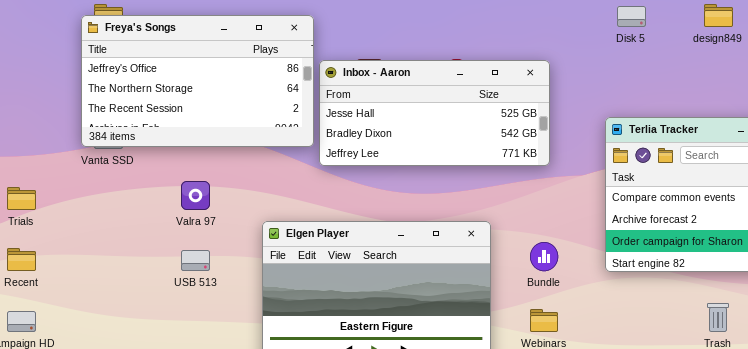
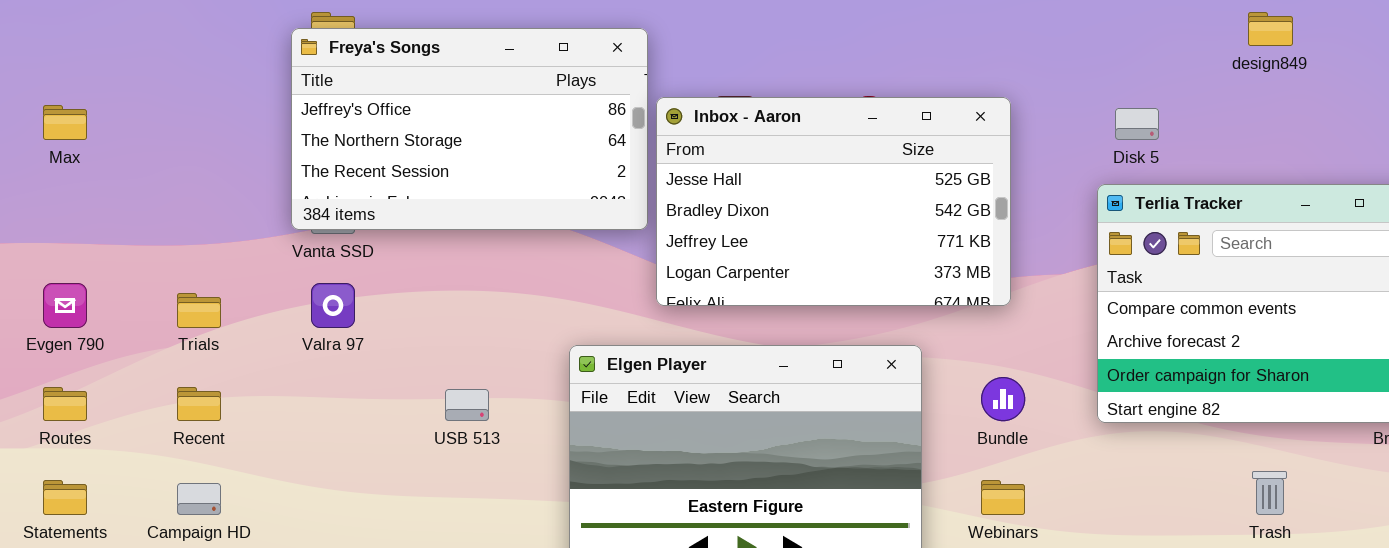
Disk 5: [617,6,646,27] -> [1115,108,1159,140], moved
Inbox - Aaron: [319,60,550,166] -> [656,97,1011,306], resized
Valra 97: [181,181,210,210] -> [311,283,355,328], moved

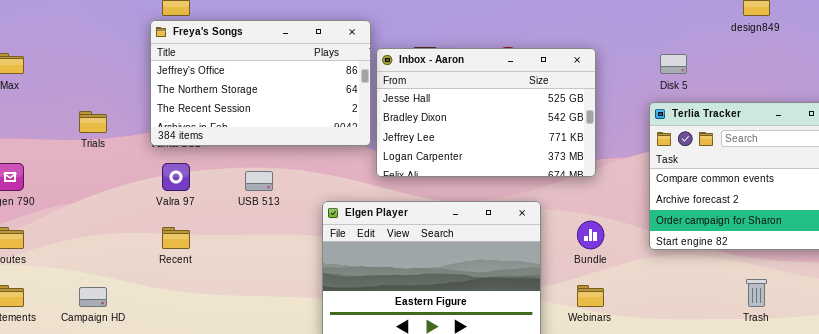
Freya's Songs: [291,28,648,230] -> [150,20,371,146], moved
Trials: [177,293,221,328] -> [79,111,107,133], moved
Recent: [177,387,221,421] -> [162,227,190,249], moved
USB 513: [445,389,489,421] -> [245,171,273,191], moved

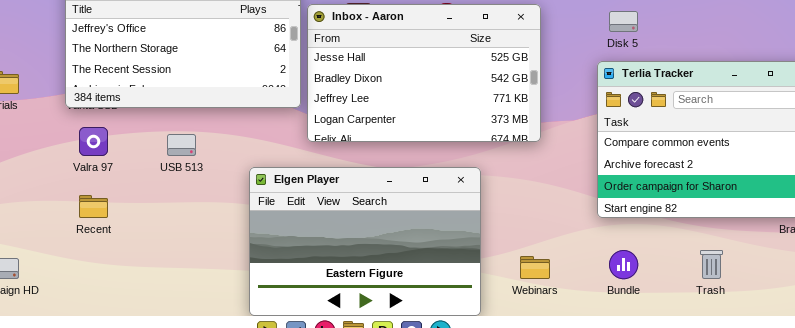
Bundle: [577,221,604,249] -> [609,250,638,279], moved

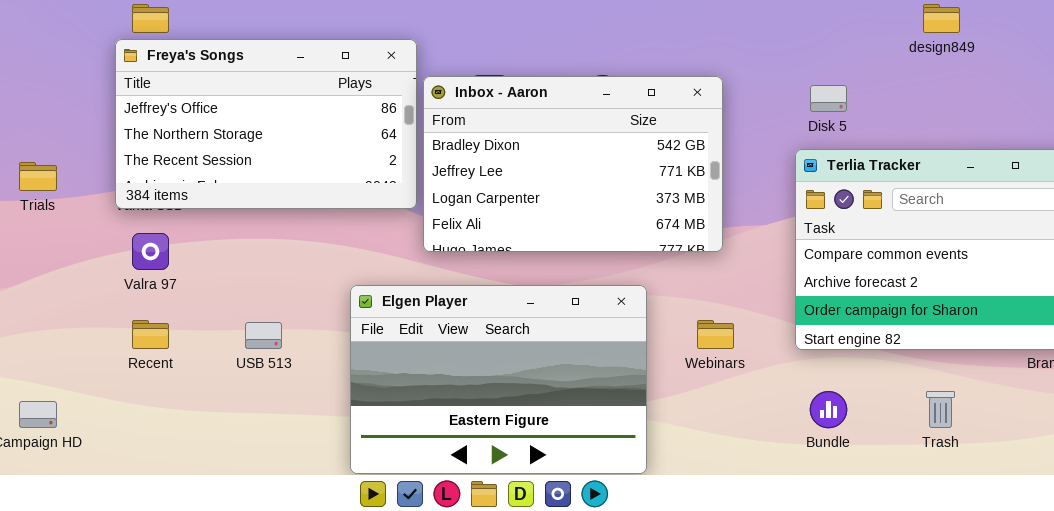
Inbox - Aaron: [307,4,541,142] -> [423,76,723,252], scrolled down 1 row
USB 513: [167,134,196,156] -> [245,322,282,349], moved
Webinars: [520,256,550,279] -> [697,320,734,349], moved

